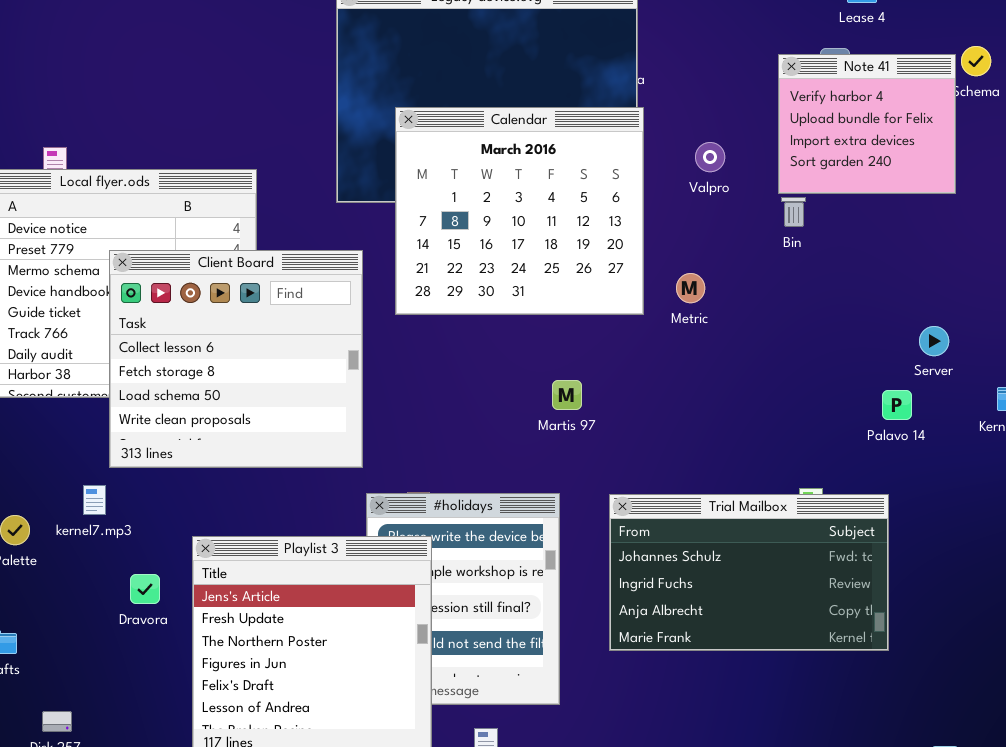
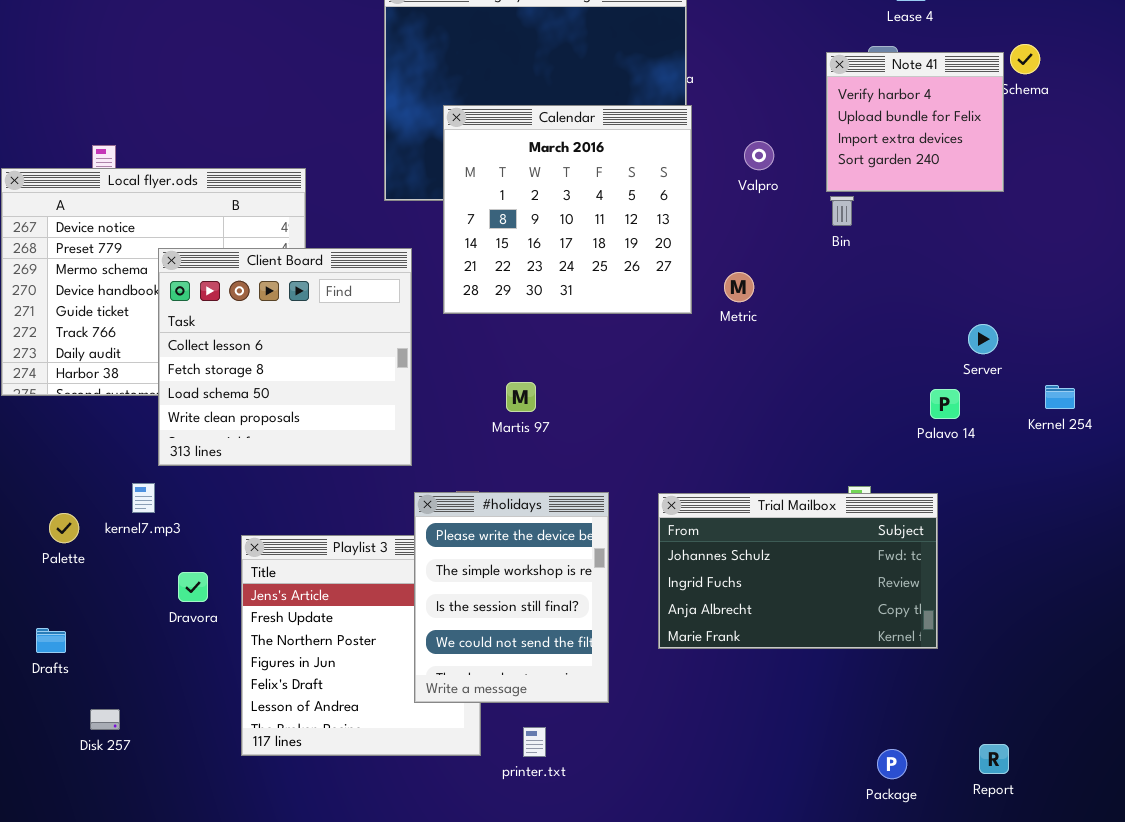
Martis 97: [552,380,582,410] -> [506,382,536,412], moved
#holidays: [366,493,560,705] -> [414,492,609,703], raised

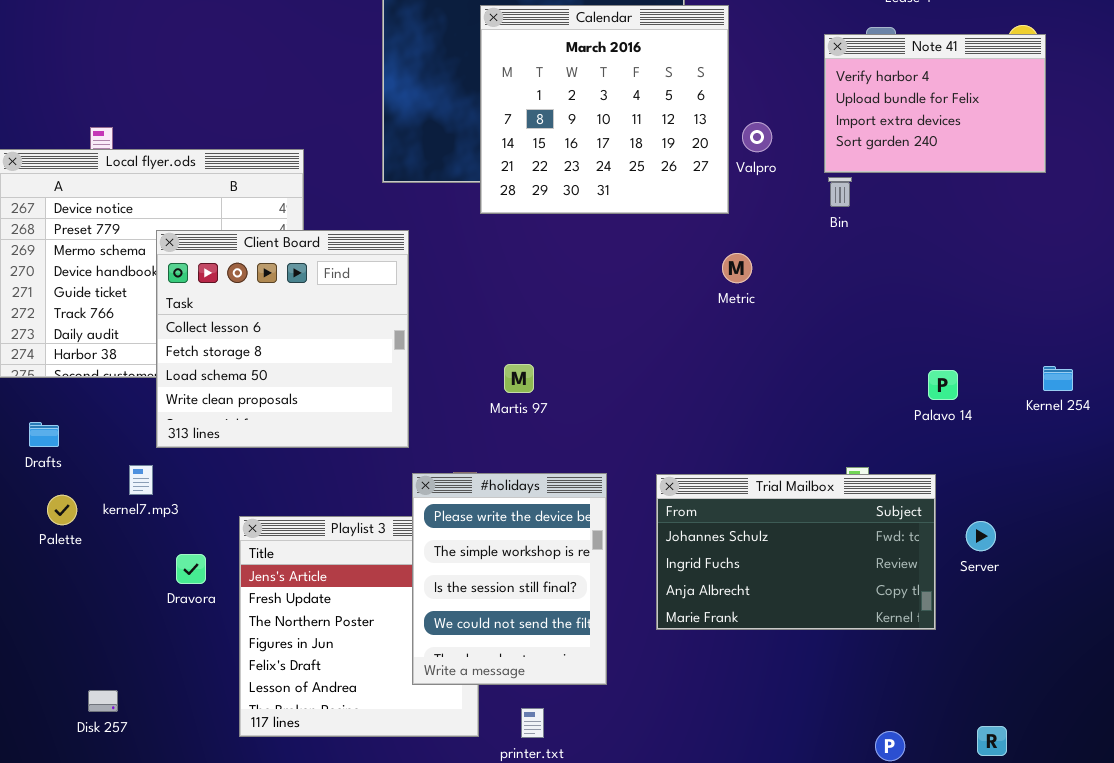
Note 41: [826,52,1004,192] -> [824,34,1046,173], resized
Calendar: [443,105,692,314] -> [480,5,729,214], moved
Server: [968,324,998,354] -> [966,521,996,551], moved
Drafts: [36,628,66,653] -> [29,422,59,447], moved

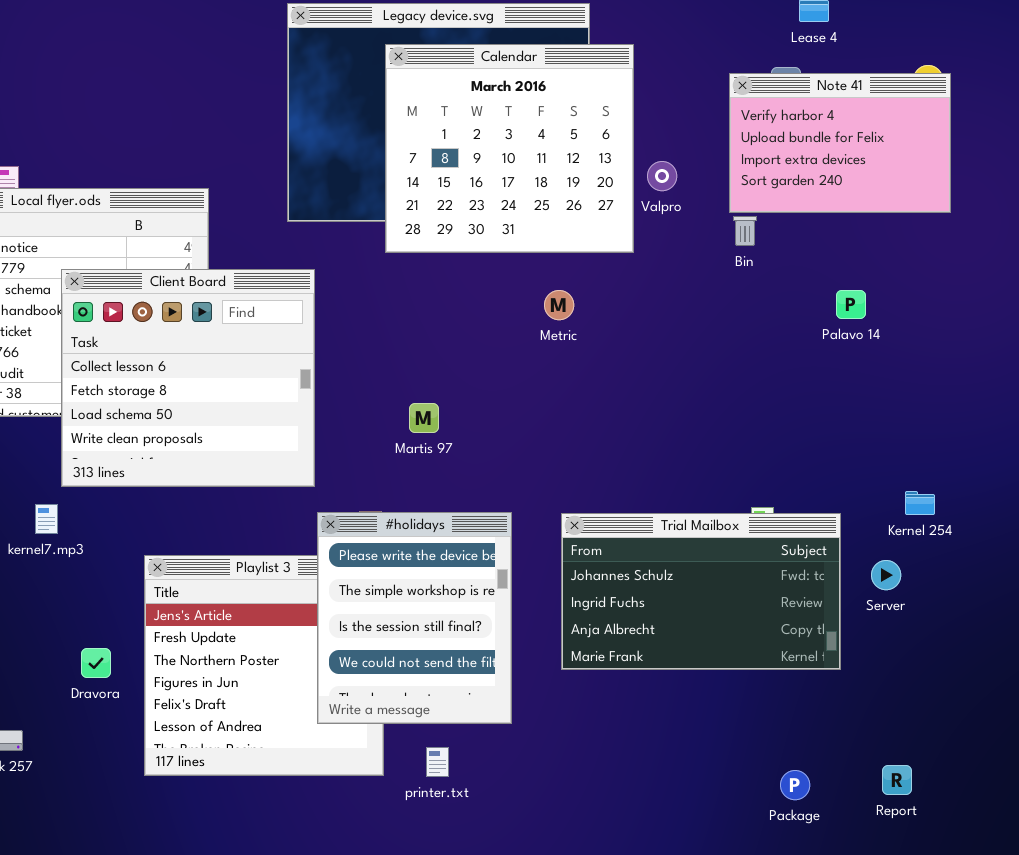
Metric: [722,253,752,283] -> [544,290,574,320], moved
Kernel 254: [1043,366,1073,391] -> [905,491,935,515], moved
Palavo 14: [928,370,958,400] -> [836,290,866,319], moved
Dravora: [176,554,206,584] -> [81,648,111,678], moved

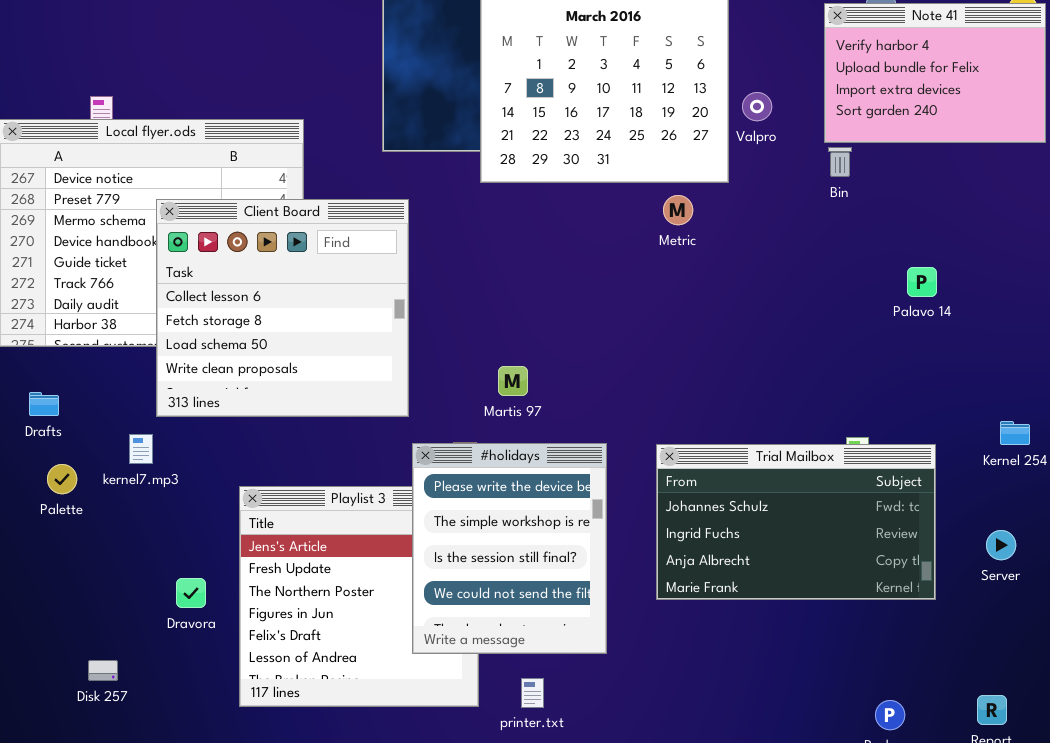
Palavo 14: [836,290,866,319] -> [907,267,937,297], moved
Metric: [544,290,574,320] -> [663,195,693,225], moved
Martis 97: [409,403,439,433] -> [498,366,528,396], moved
Server: [871,560,901,590] -> [986,530,1016,560], moved

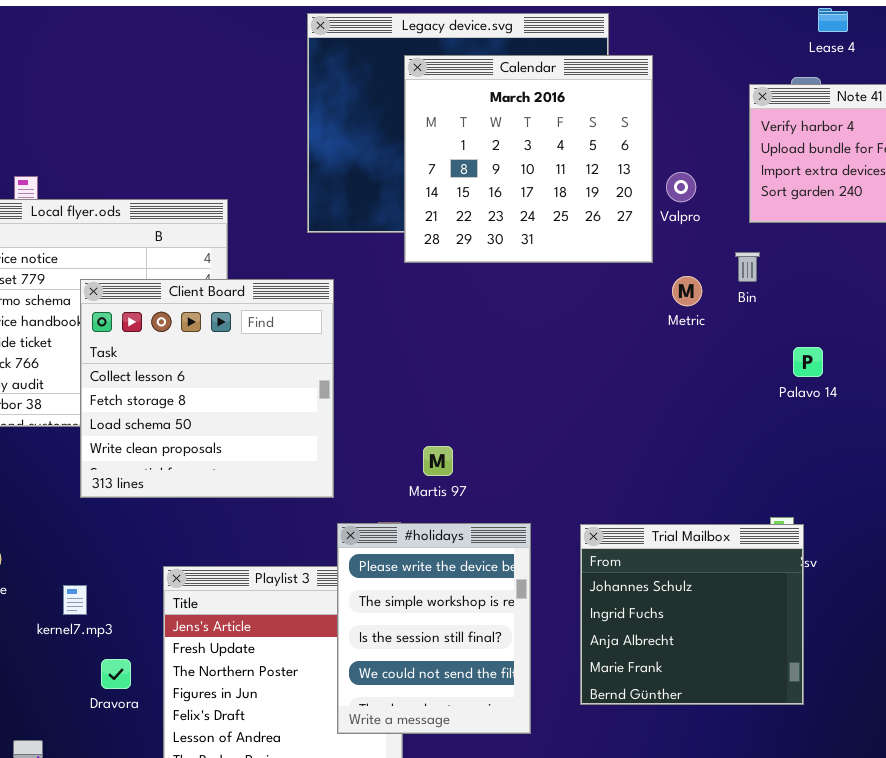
Bin: [828,147,852,177] -> [735,252,760,282], moved
Metric: [663,195,693,225] -> [672,276,702,306], moved
Palavo 14: [907,267,937,297] -> [793,347,823,377], moved
kernel7.mp3: [129,434,153,464] -> [63,585,87,615], moved
Trial Mailbox: [656,444,936,600] -> [580,524,804,705], resized

